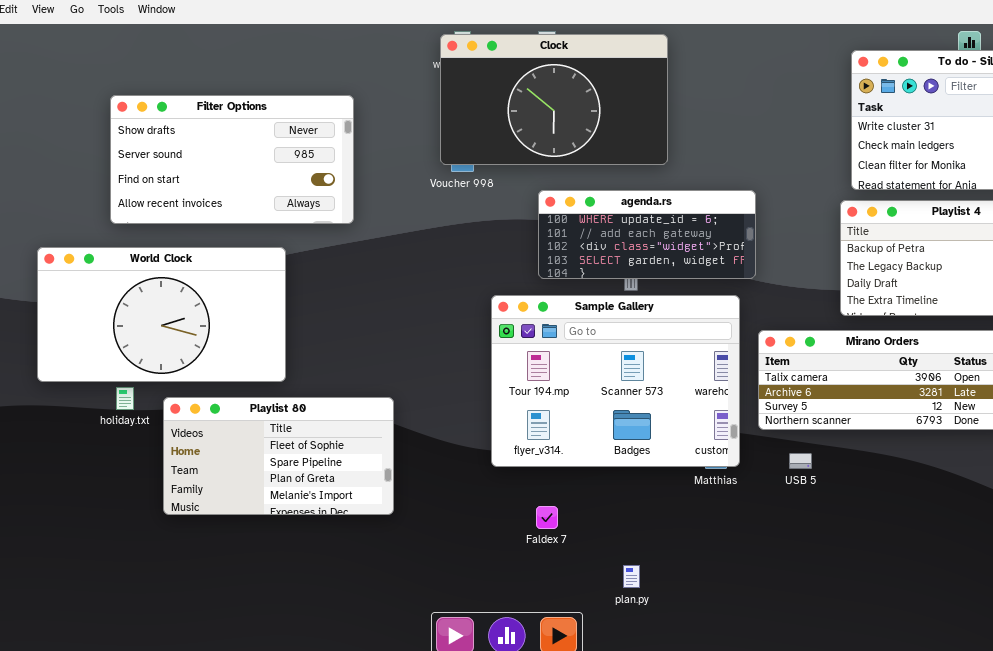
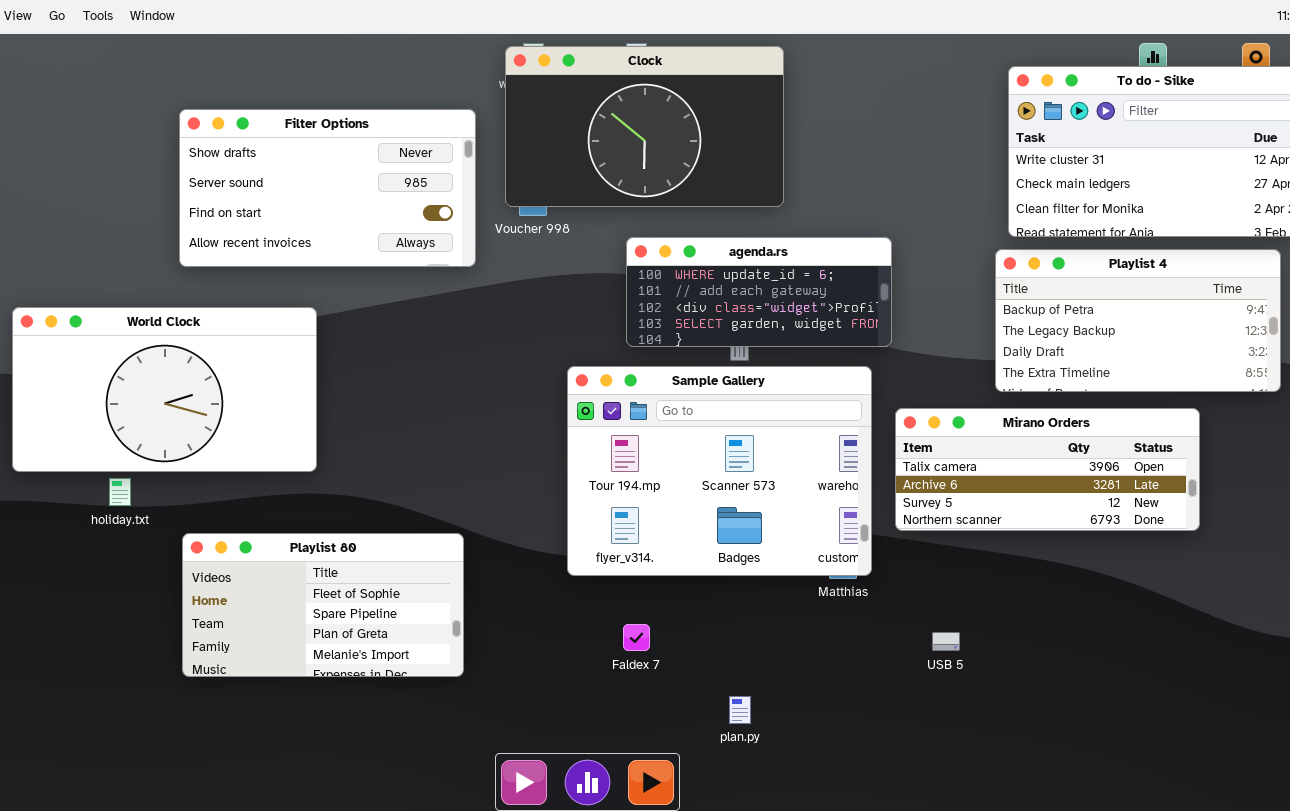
Filter Options: [110,95,354,224] -> [179,109,476,267], moved
Playlist 80: [163,397,394,515] -> [182,533,464,677], moved
USB 5: [789,453,812,469] -> [932,632,960,651], moved

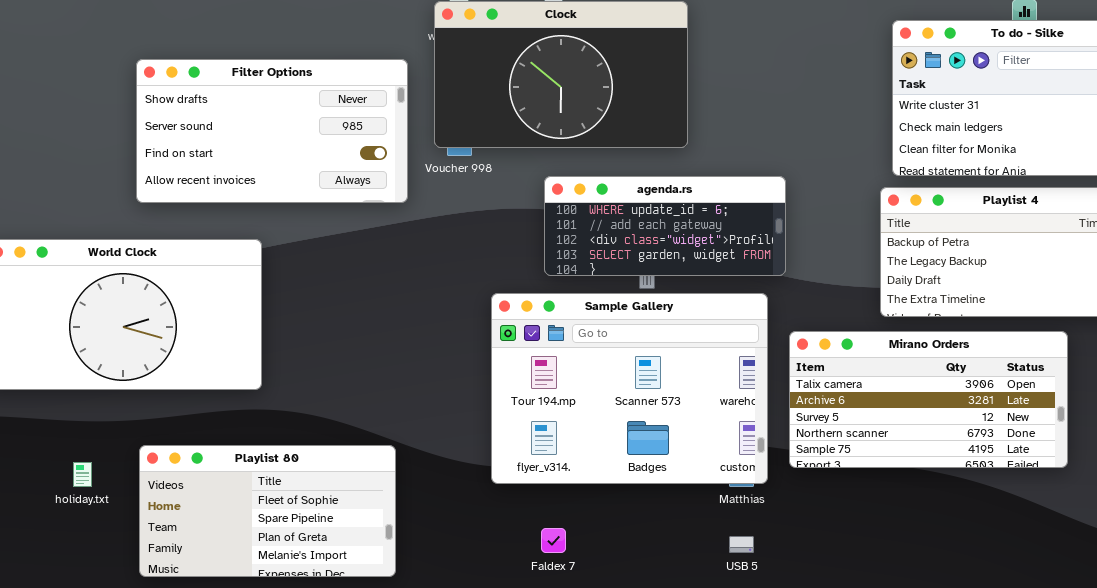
Mirano Orders: [895,408,1200,531] -> [789,331,1068,468], resized
holiday.txt: [109,478,131,506] -> [73,462,92,487], moved
USB 5: [932,632,960,651] -> [729,536,754,553], moved

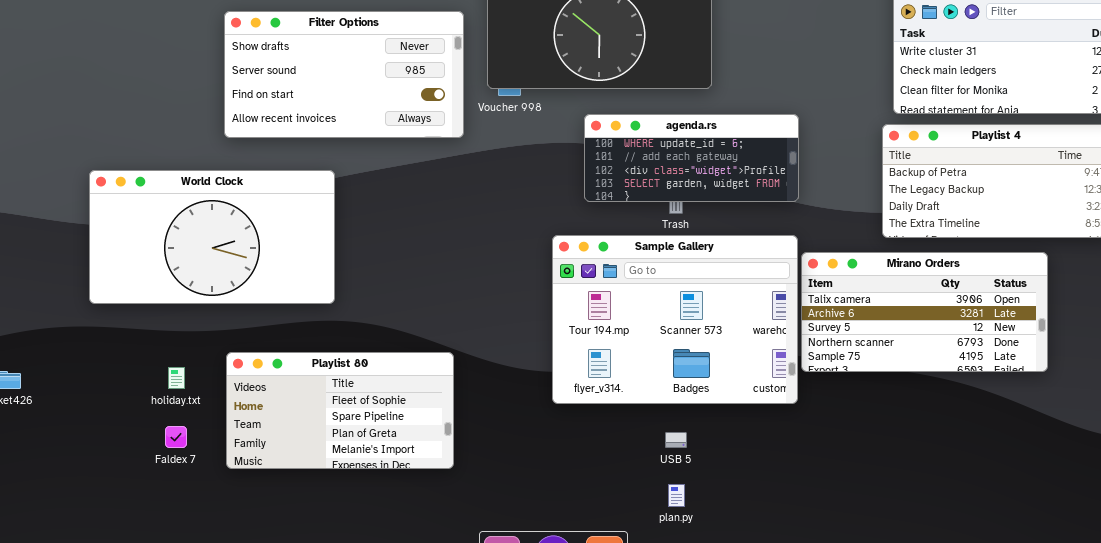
Sample Gallery: [491,293,768,484] -> [552,235,798,404], moved
Faldex 7: [541,528,566,553] -> [165,426,187,448], moved
USB 5: [729,536,754,553] -> [665,432,687,448], moved

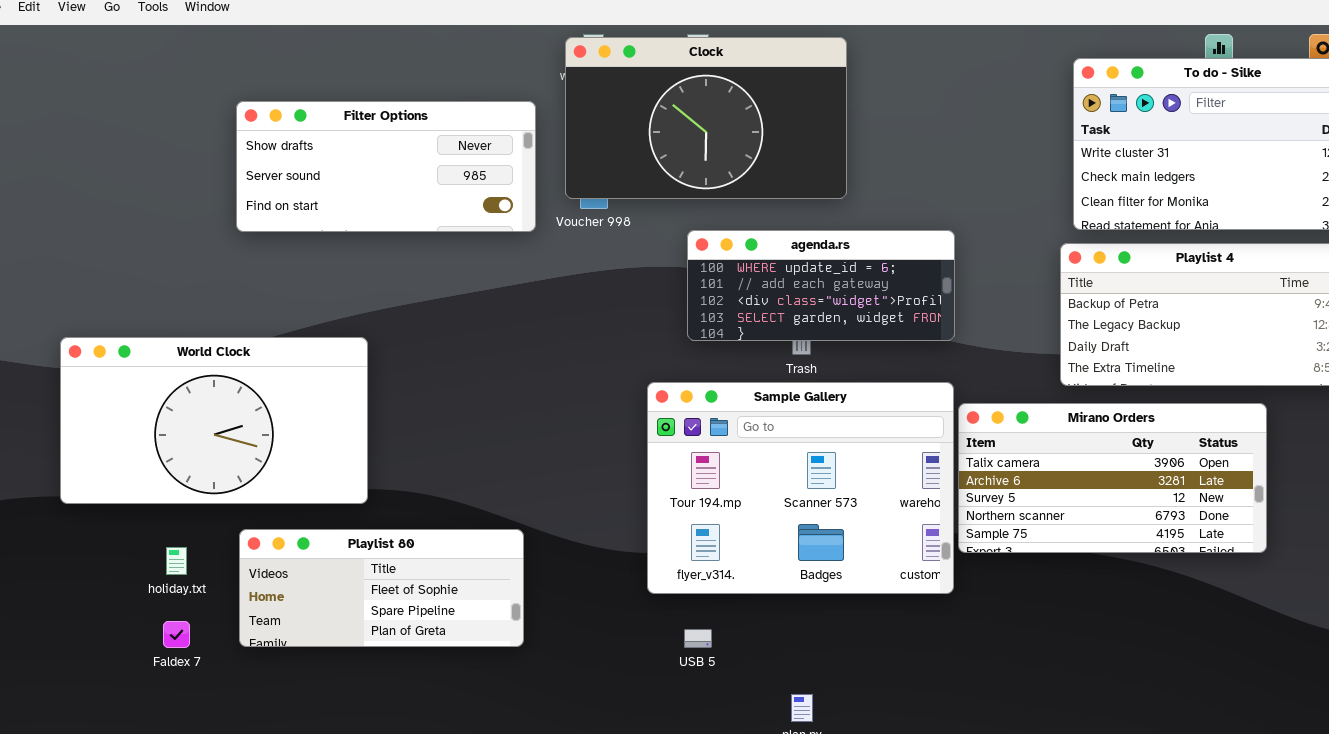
Filter Options: [224,11,464,138] -> [236,101,536,232], resized
World Clock: [89,170,335,304] -> [60,337,368,504], moved
Playlist 80: [226,352,454,469] -> [239,529,524,647], resized
USB 5: [665,432,687,448] -> [684,629,712,648], moved

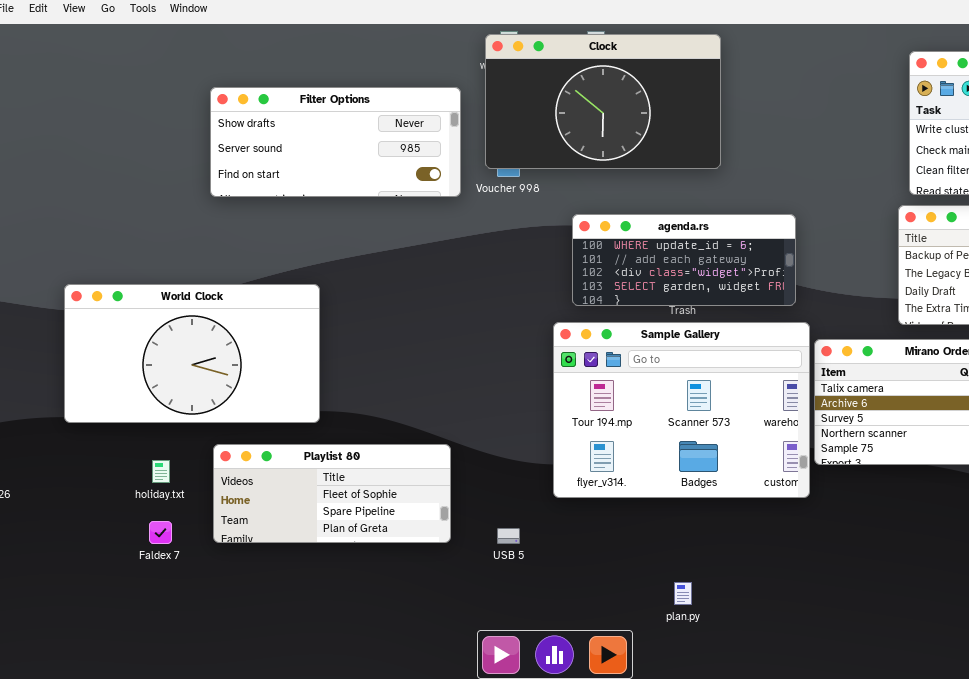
agenda.rs: [687,230,955,341] -> [572,214,796,306], moved
USB 5: [684,629,712,648] -> [497,528,520,544], moved

